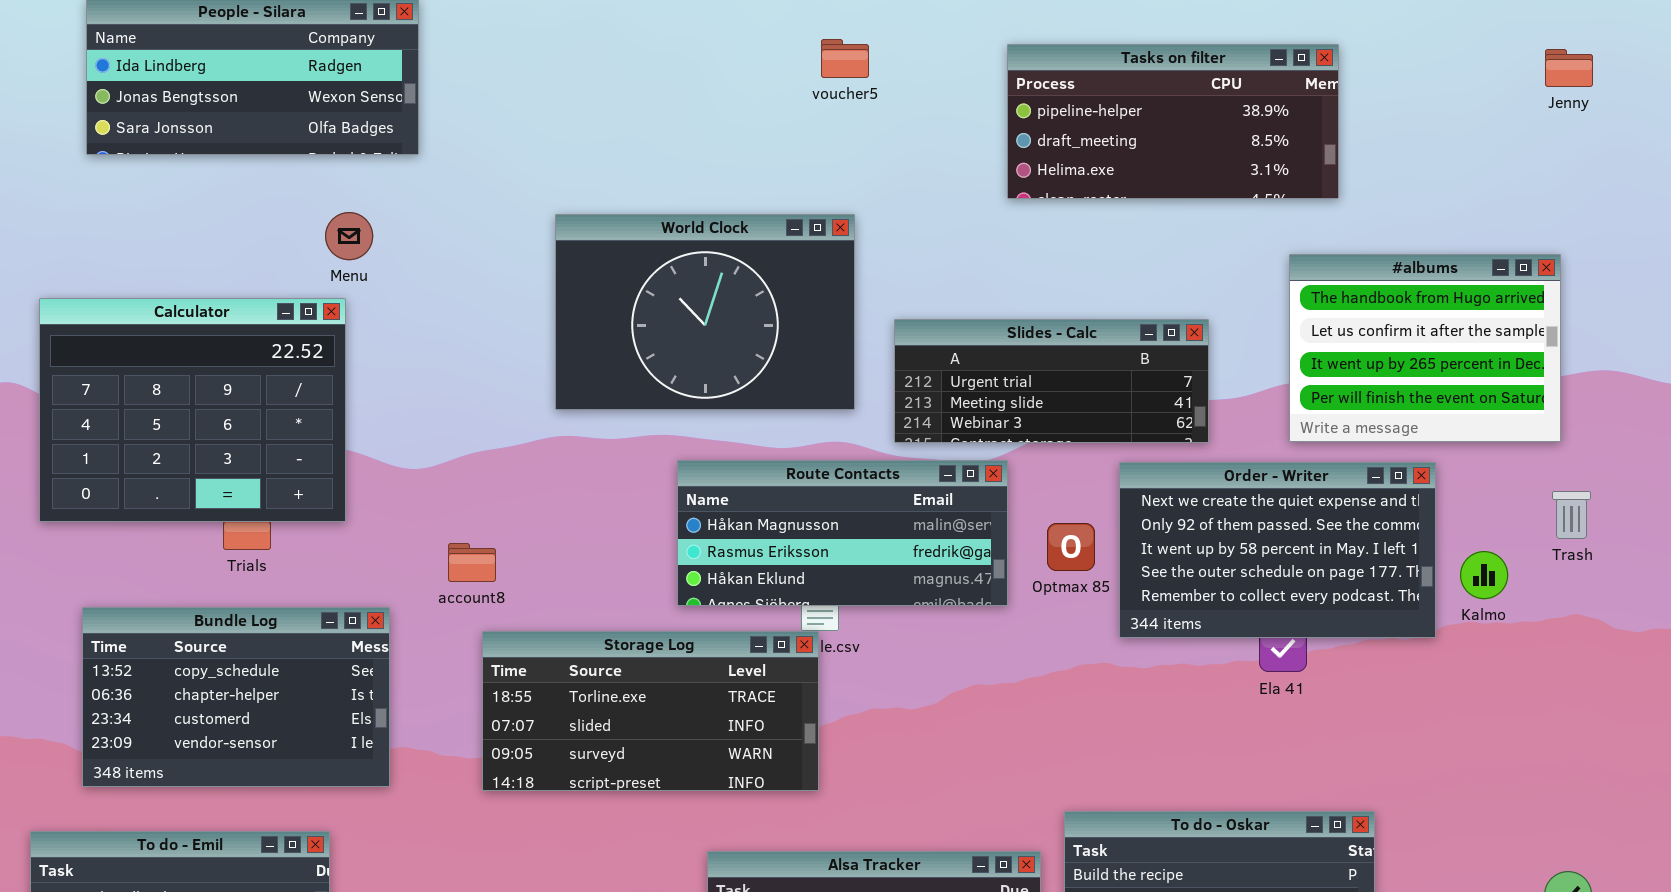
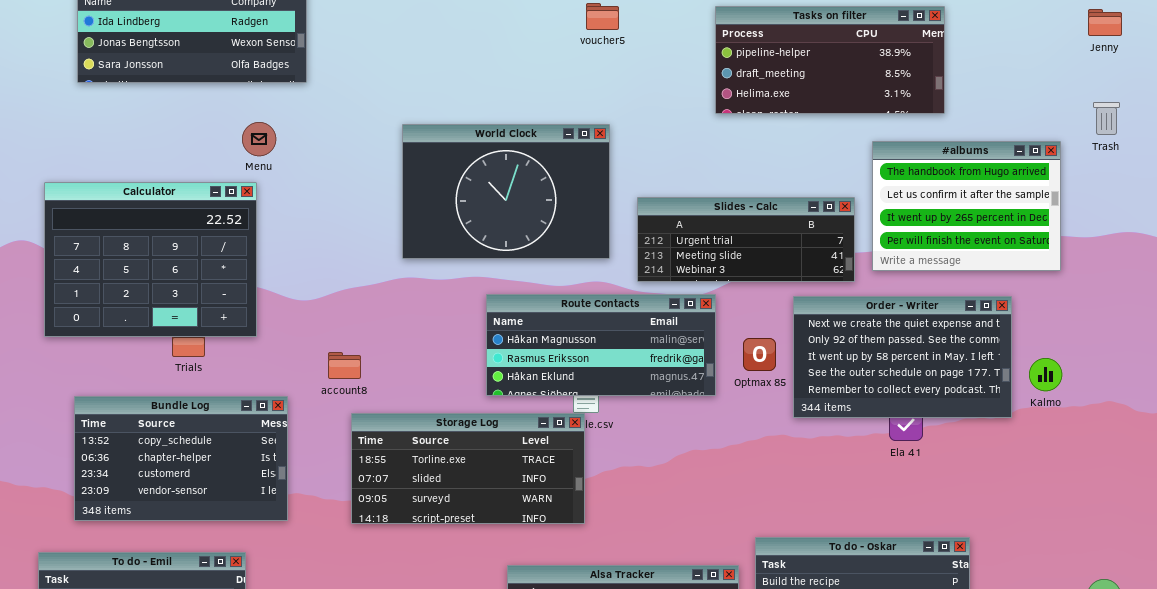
#albums: [1289,254,1561,442] -> [872,141,1061,271], moved
Trash: [1552,491,1591,539] -> [1093,102,1120,135], moved

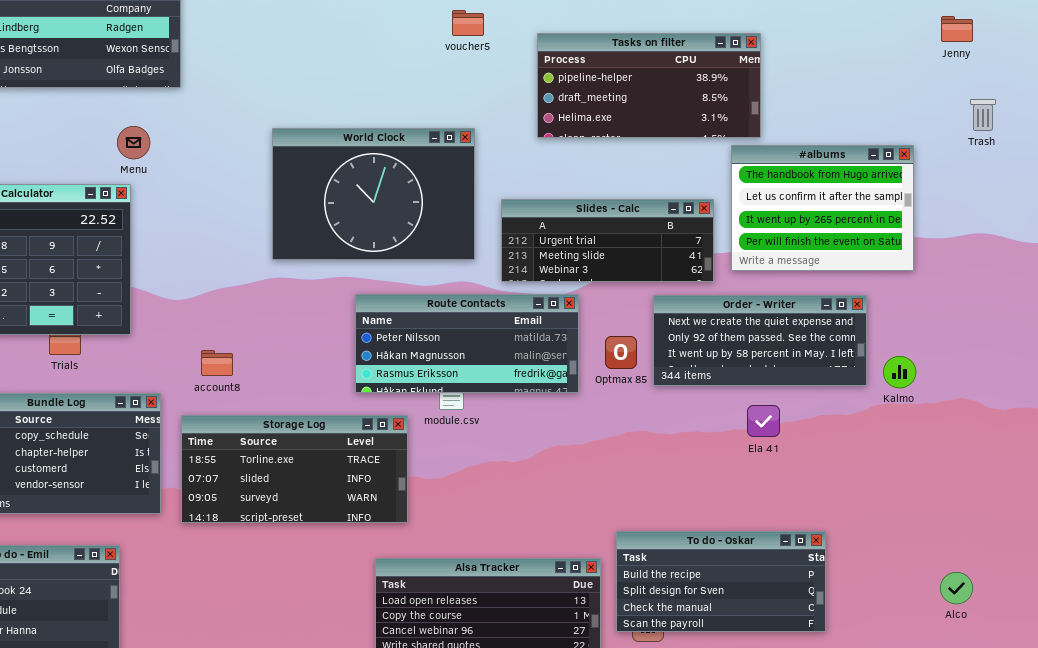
Tasks on filter: [715,6,945,114] -> [537,33,761,138], moved
Trash: [1093,102,1120,135] -> [970,99,996,131], moved
Route Contacts: [486,294,716,396] -> [355,294,579,393], scrolled up 1 row
Order - Writer: [793,296,1012,418] -> [653,295,867,386], resized
Storage Log: [351,413,585,524] -> [181,415,408,523], moved

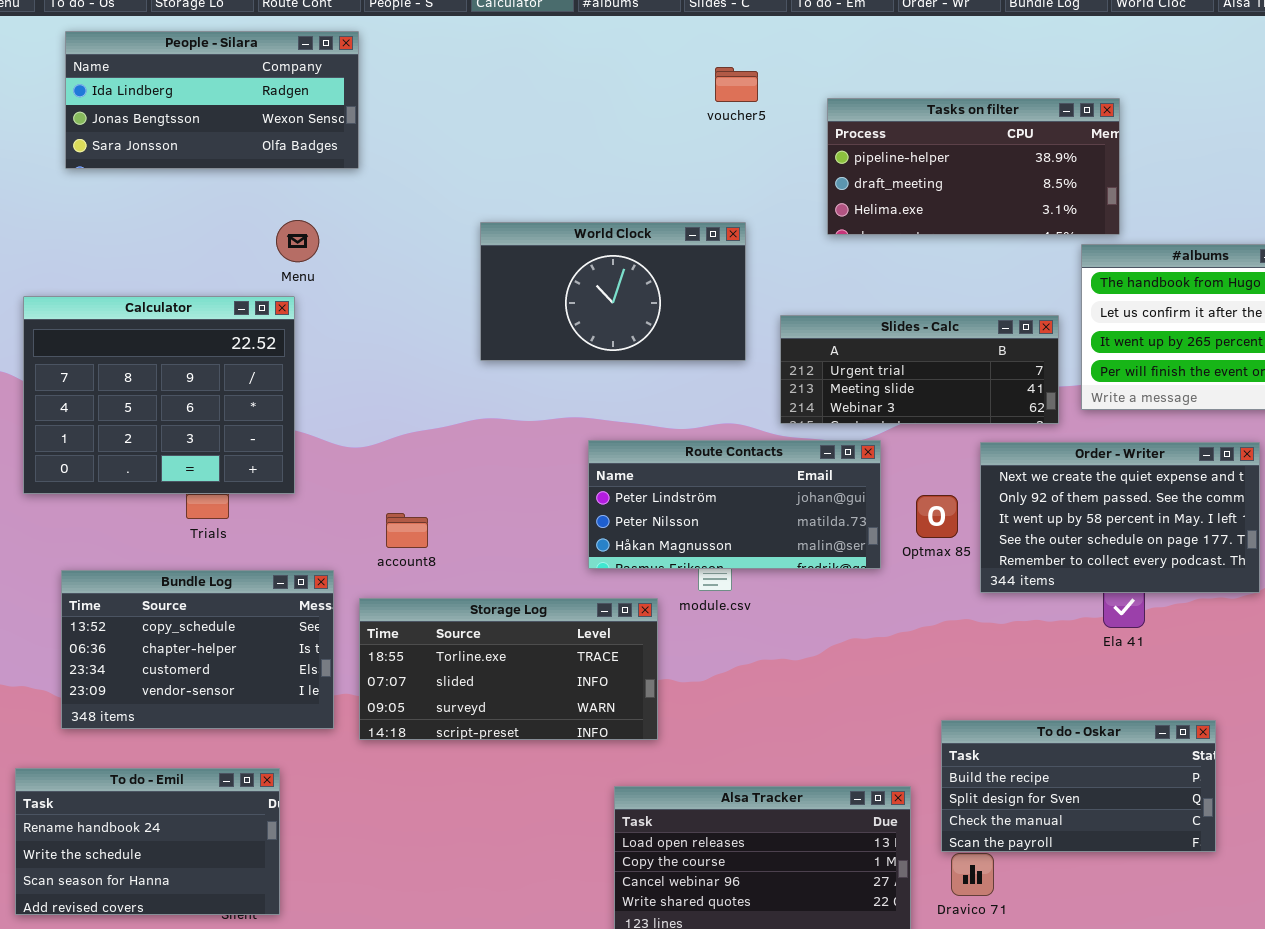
World Clock: [272,128,475,260] -> [480,222,746,361], resized
Route Contacts: [355,294,579,393] -> [588,440,881,569], scrolled up 1 row
Order - Writer: [653,295,867,386] -> [980,442,1260,593], resized
To do - Oskar: [616,531,826,632] -> [941,720,1216,852], moved

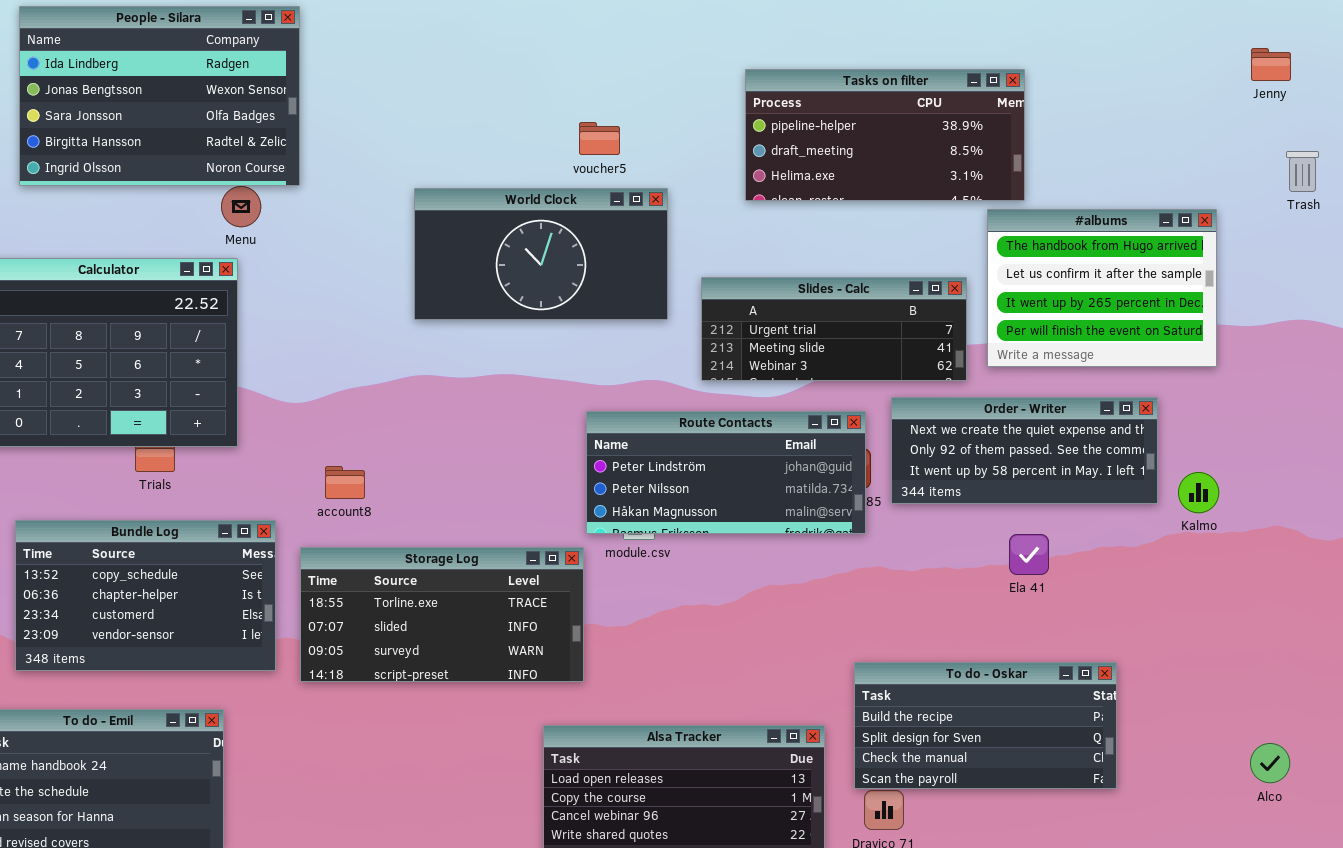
People - Silara: [65,31,359,169] -> [19,6,300,186], resized
voucher5: [715,67,758,102] -> [579,122,620,155], moved
Route Contacts: [588,440,881,569] -> [586,411,866,534], moved
Order - Writer: [980,442,1260,593] -> [891,397,1158,504], resized

